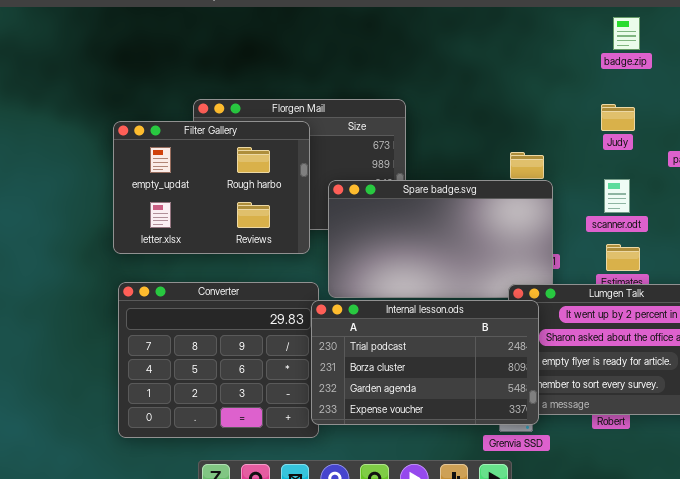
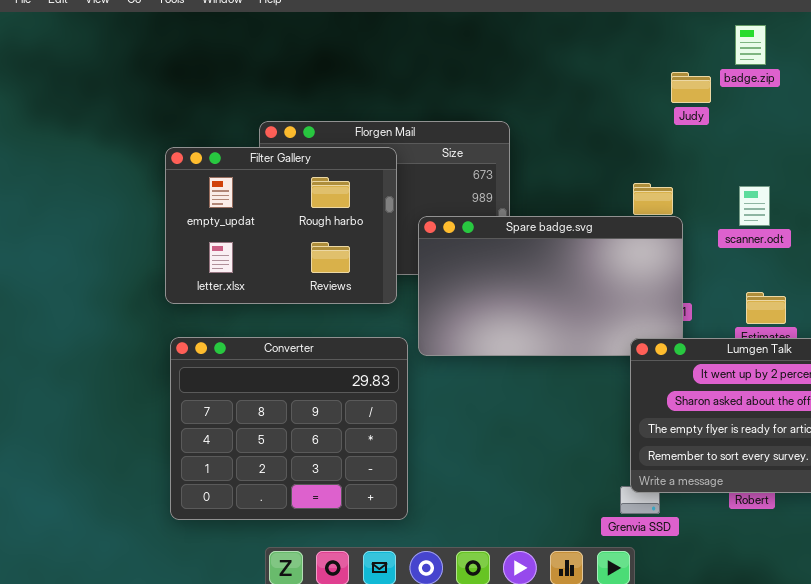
badge.zip: [613,17,640,50] -> [735,25,766,65], moved
Judy: [601,104,635,131] -> [671,72,711,103], moved
scanner.odt: [604,179,630,213] -> [739,186,770,226], moved
Internal lesson.ods: [311,300,539,425] -> none, closed

